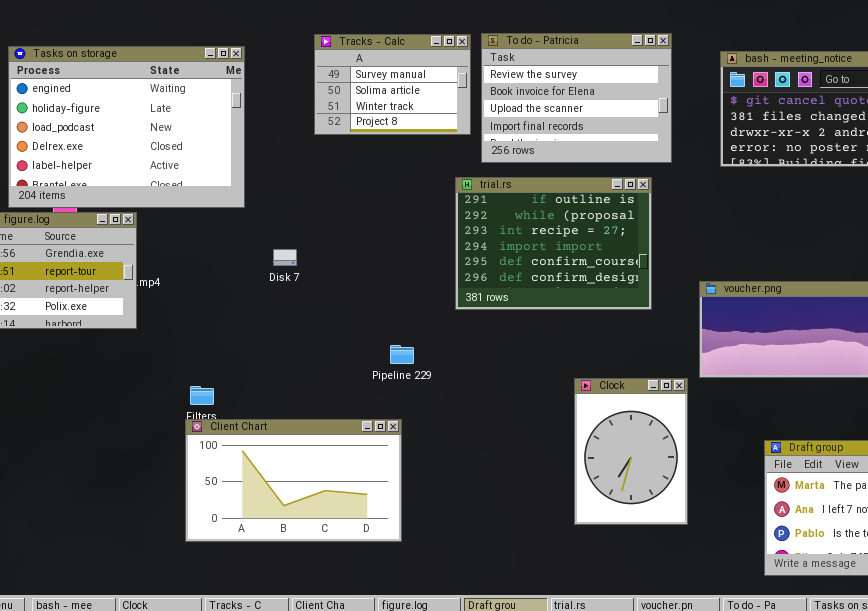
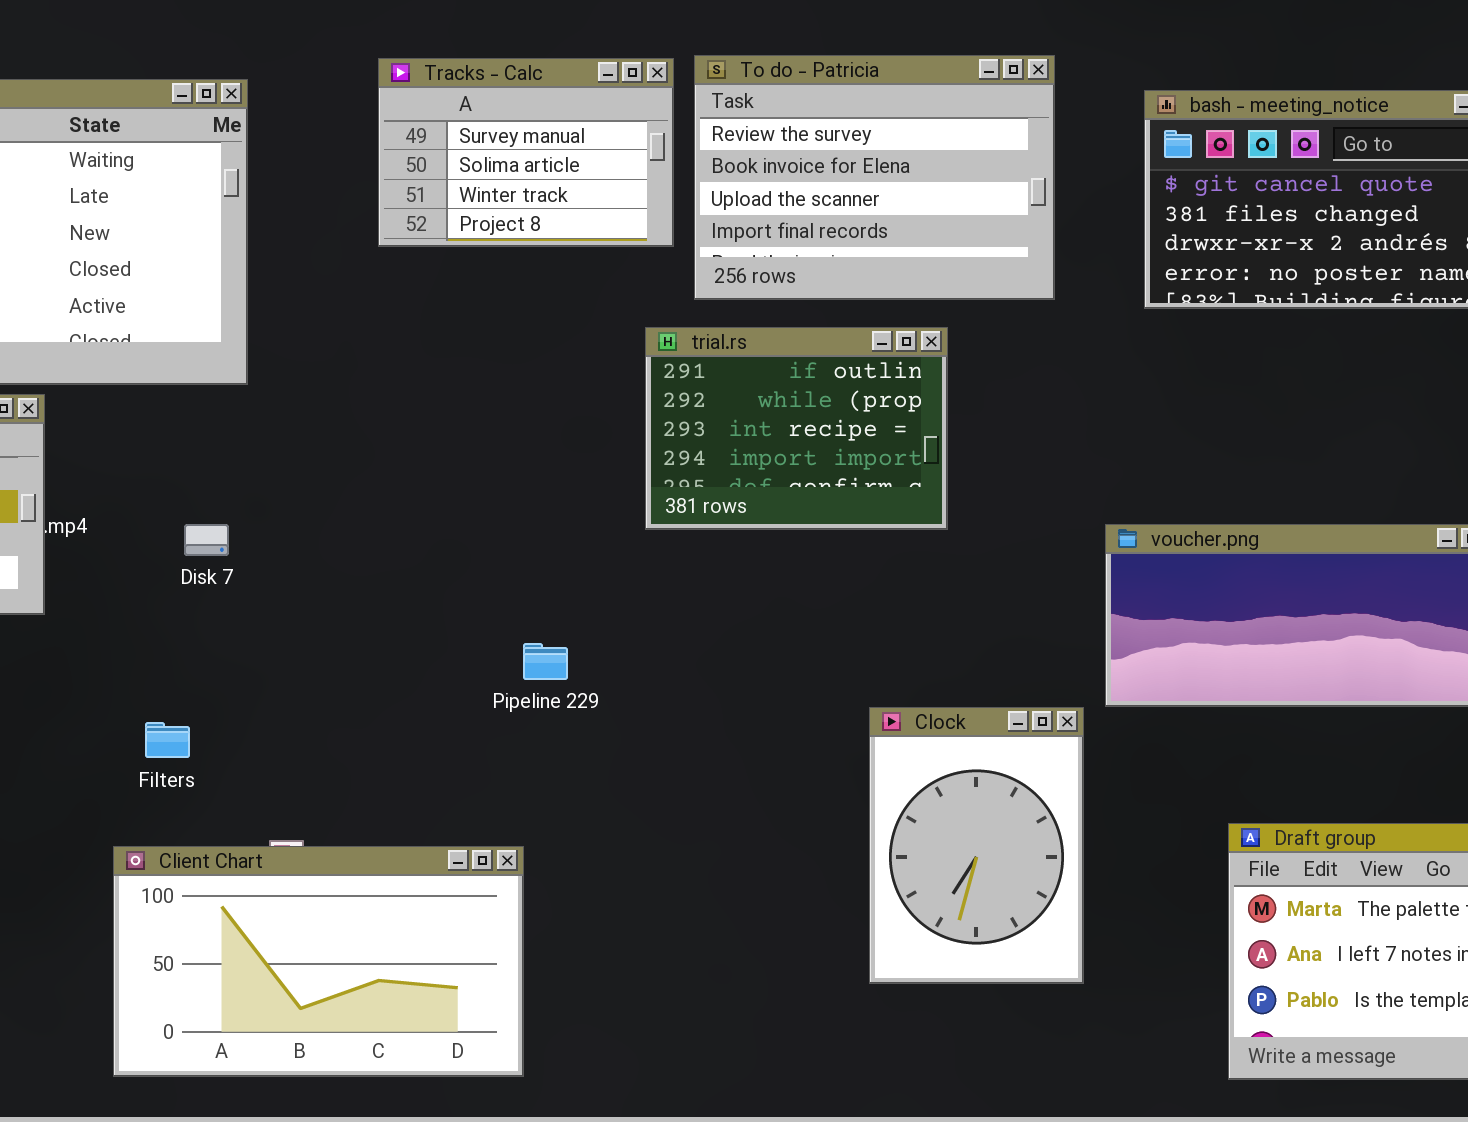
trial.rs: [455,177,652,310] -> [645,327,948,530], resized
Disk 7: [273,249,297,266] -> [184,524,229,556], moved
Client Chart: [185,419,402,542] -> [113,846,524,1077], moved

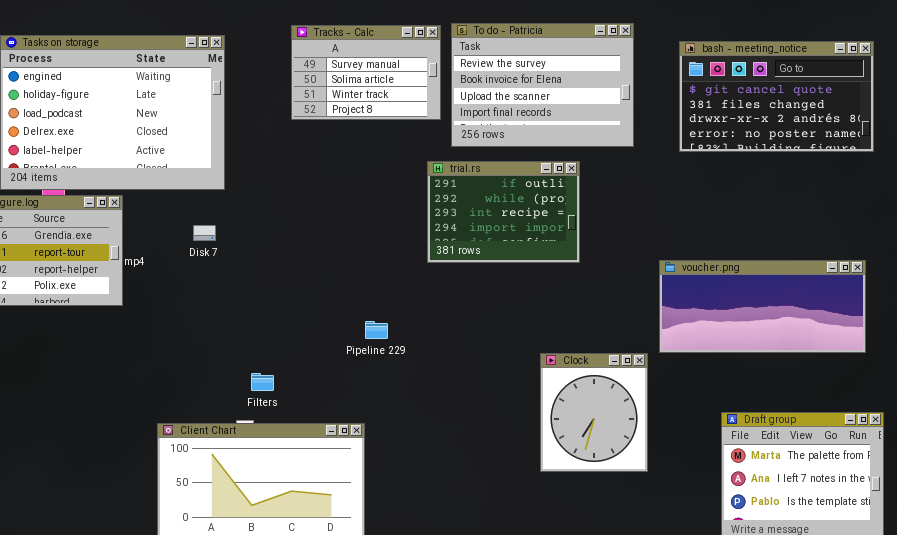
Disk 7: [184,524,229,556] -> [193,225,216,241], moved
Clock: [869,707,1084,984] -> [540,353,648,472], resized
Filters: [145,722,190,758] -> [251,373,274,391], moved

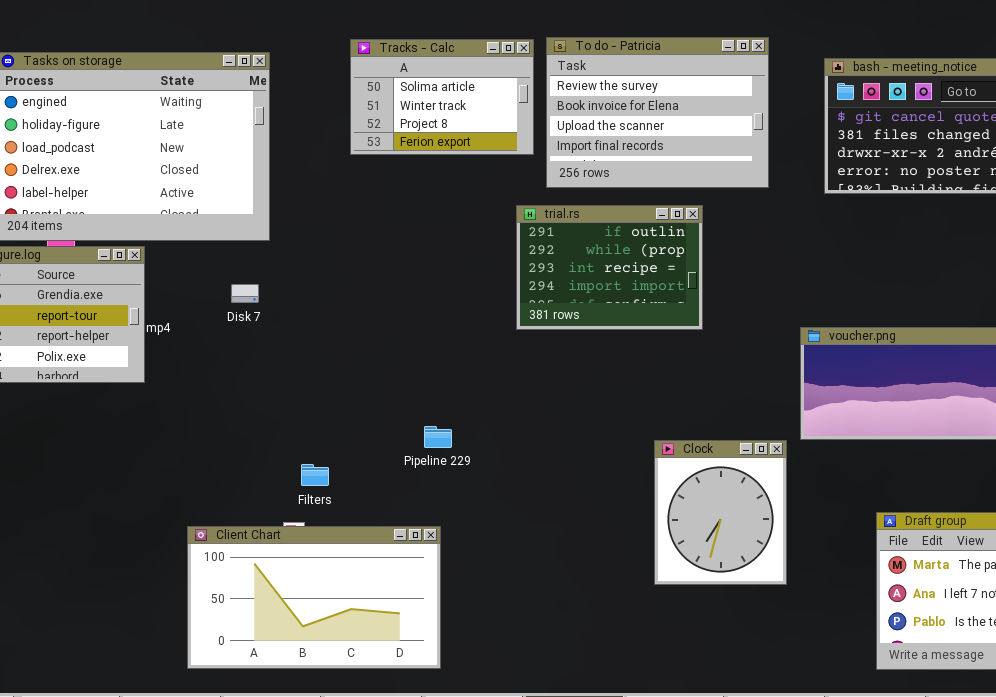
Tracks - Calc: [291,25,441,120] -> [350,39,534,155], scrolled down 1 row
Pipeline 229: [365,321,388,339] -> [424,426,452,448], moved

